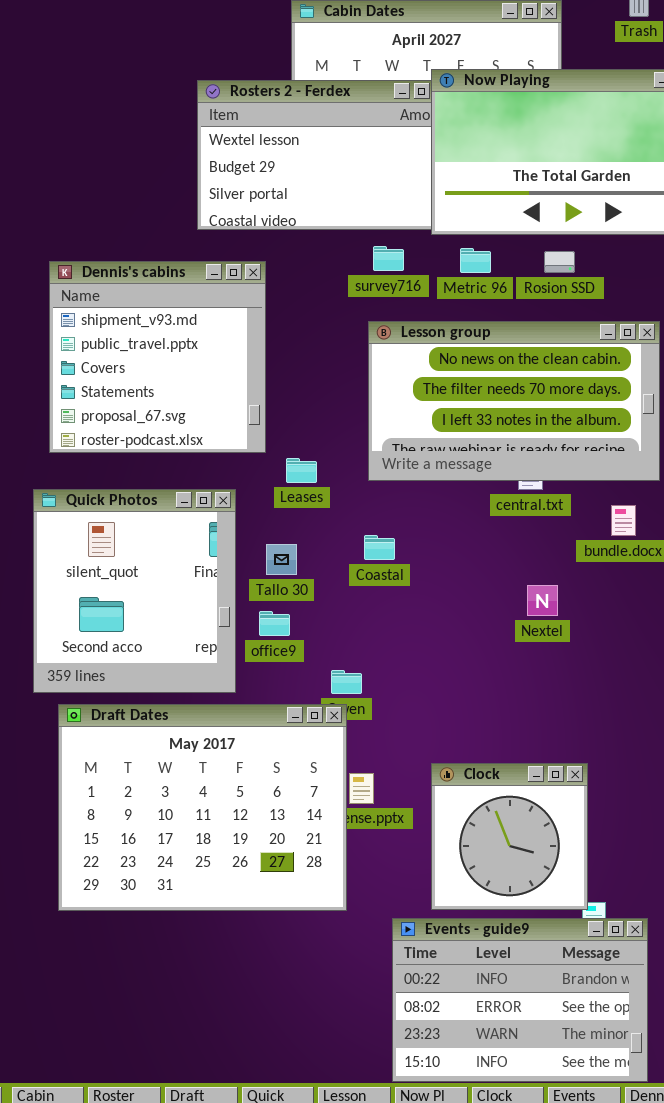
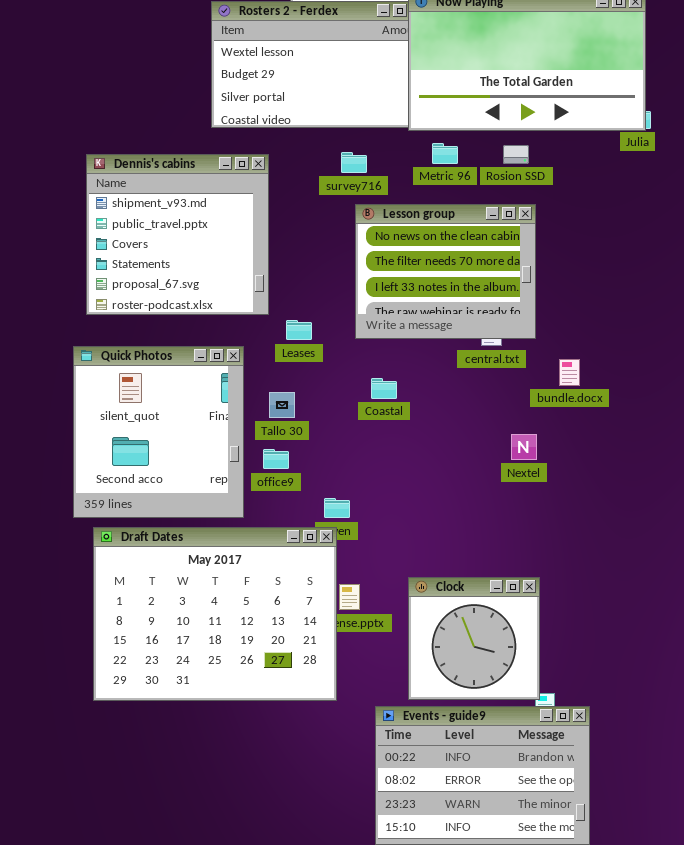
survey716: [373,246,404,271] -> [341,152,367,173], moved
Lesson group: [368,321,660,481] -> [355,204,536,339], resized
Coastal: [364,535,395,560] -> [371,378,397,399], moved
Nextel: [527,585,558,616] -> [511,434,537,460], moved

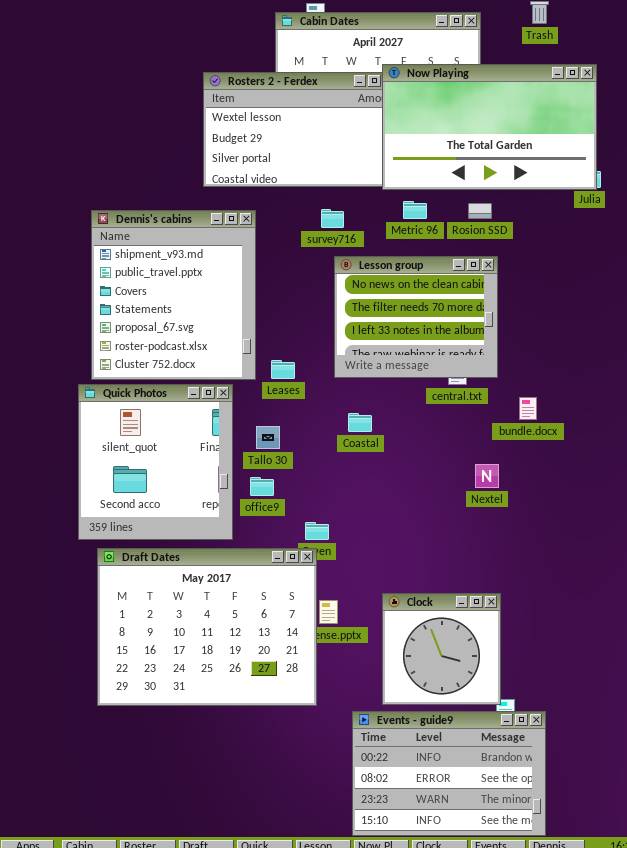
Dennis's cabins: [86,154,269,315] -> [91,210,256,380], resized

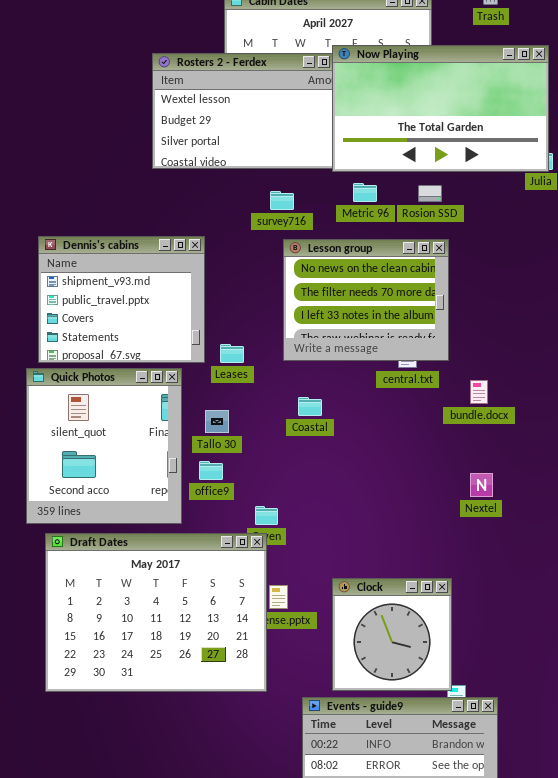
Dennis's cabins: [91,210,256,380] -> [38,236,205,363], resized
Nextel: [475,464,499,488] -> [470,473,493,497], moved

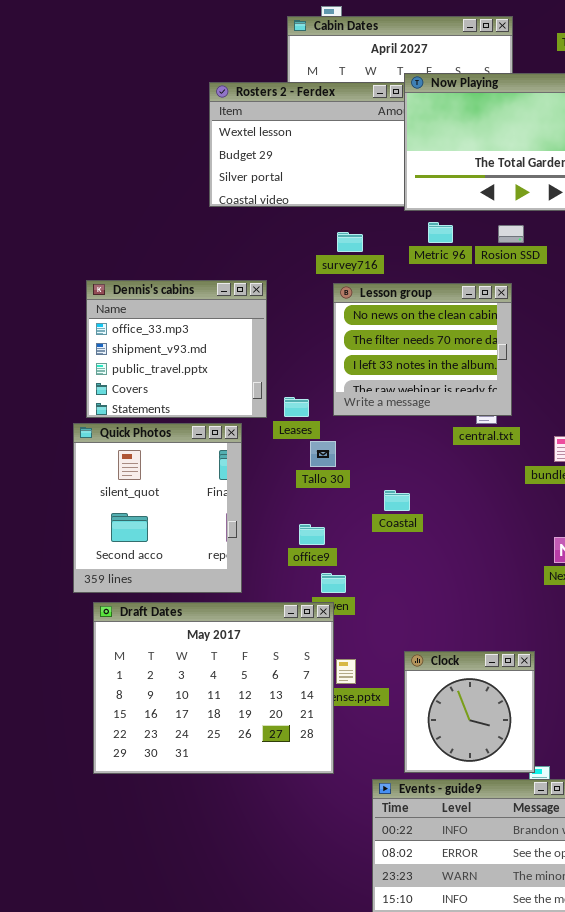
Dennis's cabins: [38,236,205,363] -> [86,280,267,418], scrolled up 1 row
Lesson group: [283,239,449,361] -> [333,283,512,416], moved
Coastal: [298,397,322,416] -> [384,490,410,511], moved
Tallo 30: [205,410,229,433] -> [310,441,336,467], moved
office9: [199,461,223,480] -> [299,524,325,545], moved

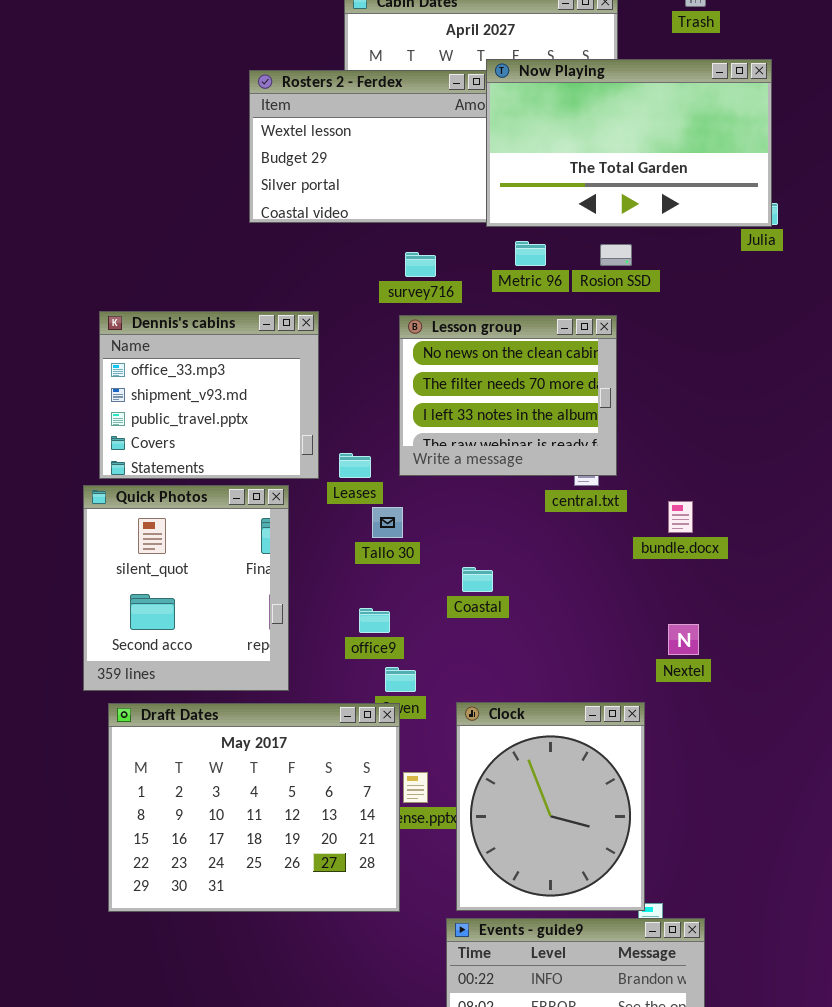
Clock: [404,651,535,773] -> [456,702,645,911], resized

